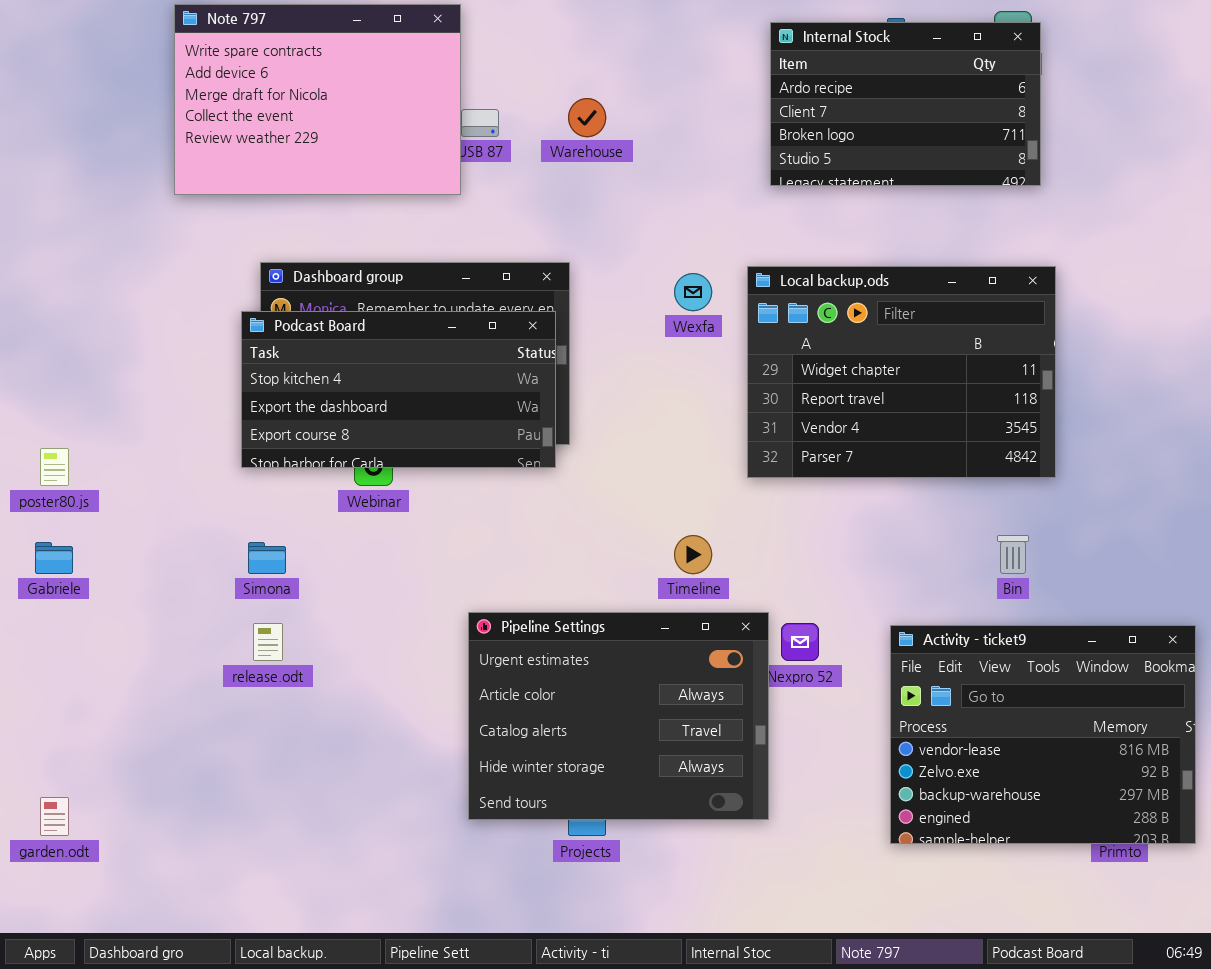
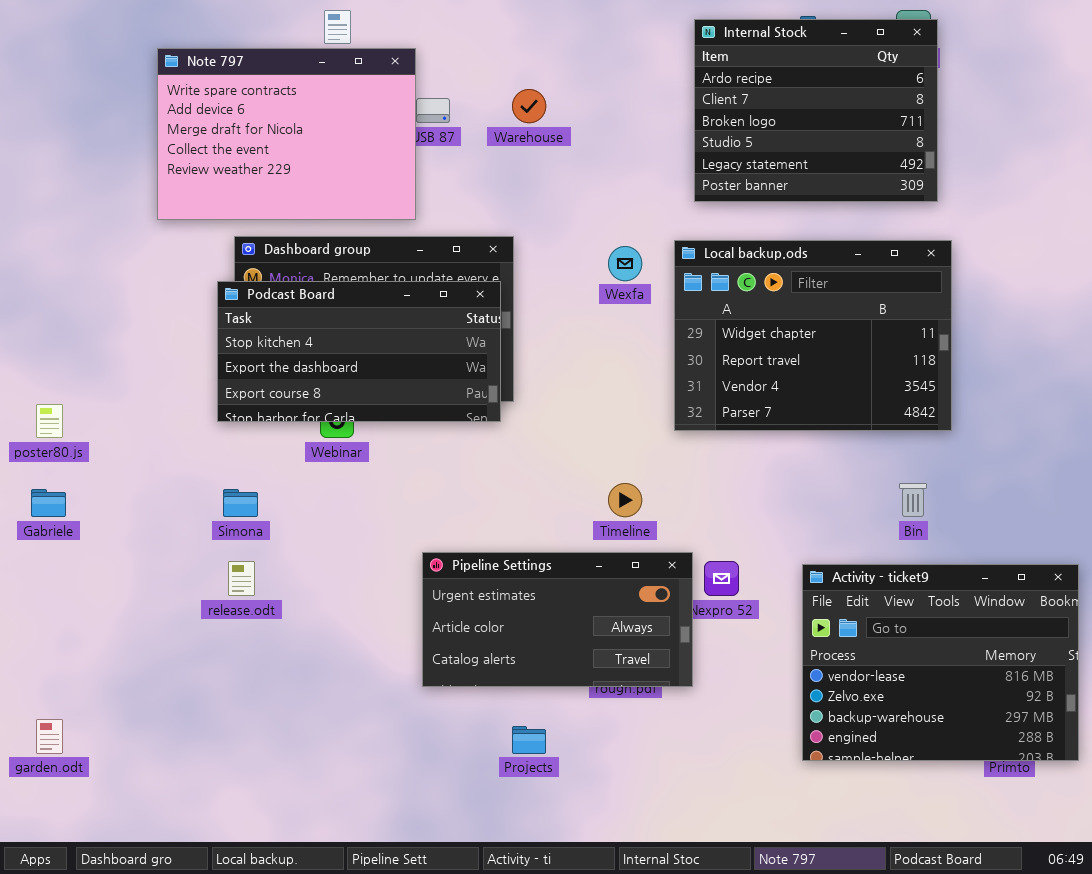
Note 797: [174,4,461,195] -> [157,48,416,220], moved
Internal Stock: [770,22,1041,186] -> [694,19,938,202], resized
Pipeline Settings: [468,612,769,820] -> [422,552,693,687], resized

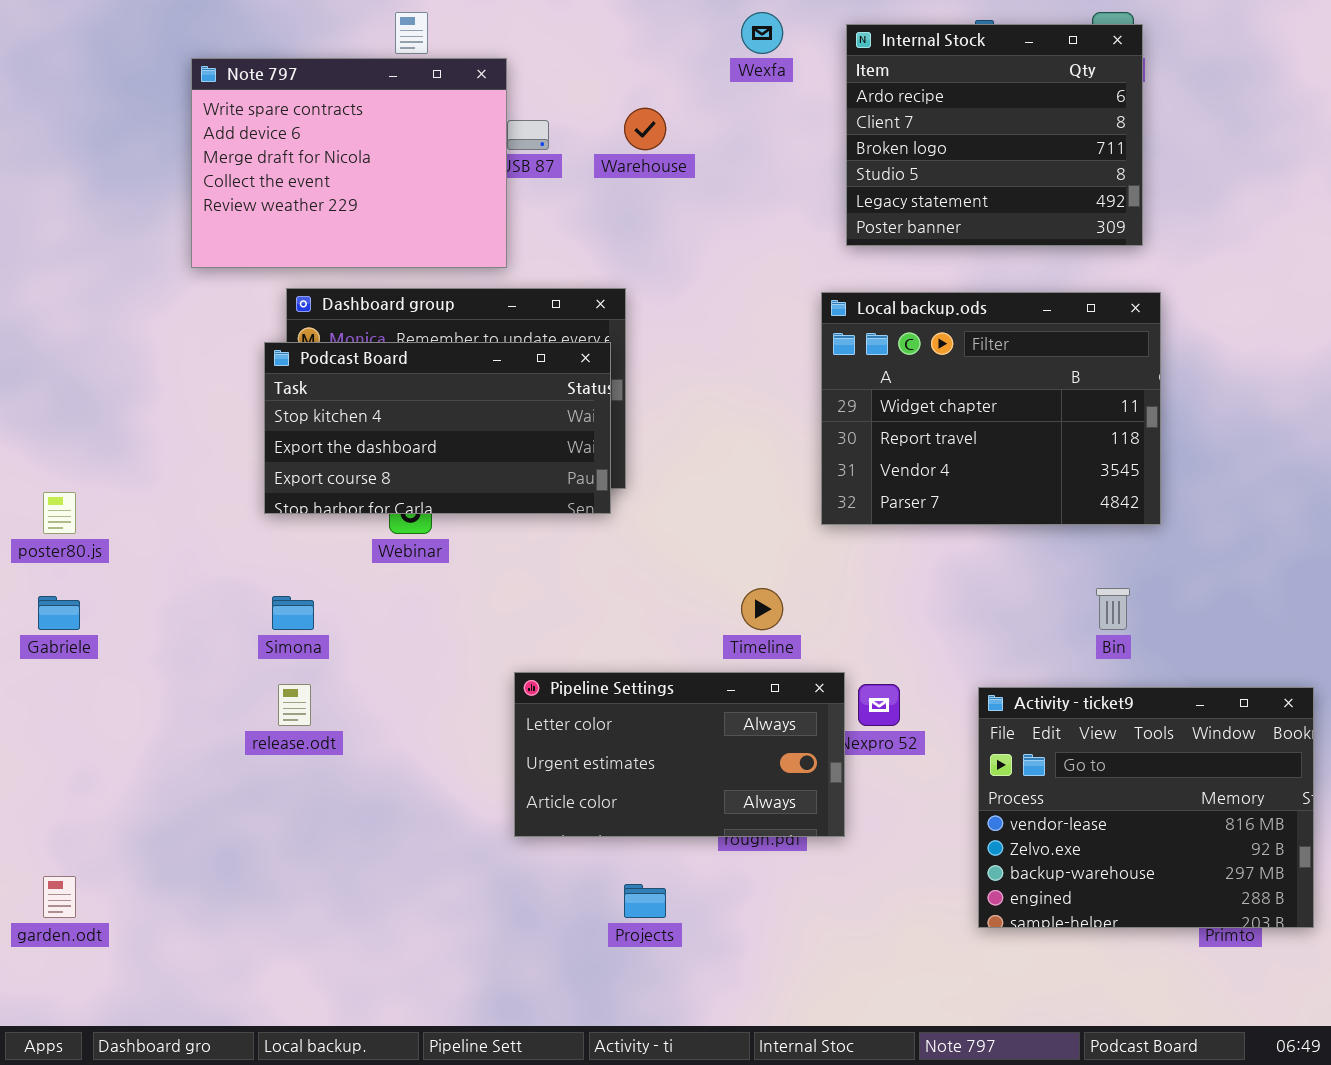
Wexfa: [608,246,642,281] -> [741,12,783,54], moved
Pipeline Settings: [422,552,693,687] -> [514,672,845,837], scrolled up 1 row

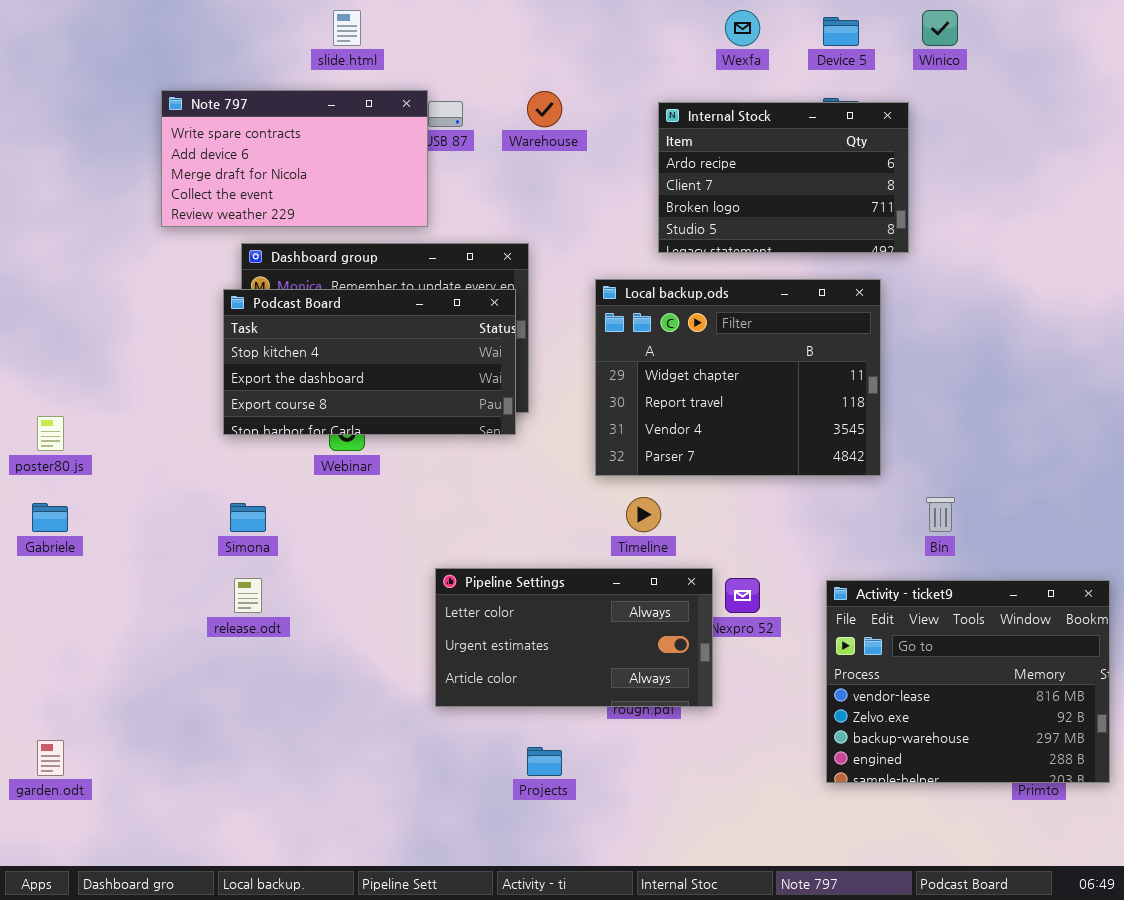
Wexfa: [741,12,783,54] -> [725,10,760,46], moved
Internal Stock: [846,24,1143,246] -> [658,102,909,253], moved, resized
Note 797: [191,58,507,268] -> [161,90,428,227], resized
Local backup.ods: [821,292,1161,525] -> [595,279,881,476], moved

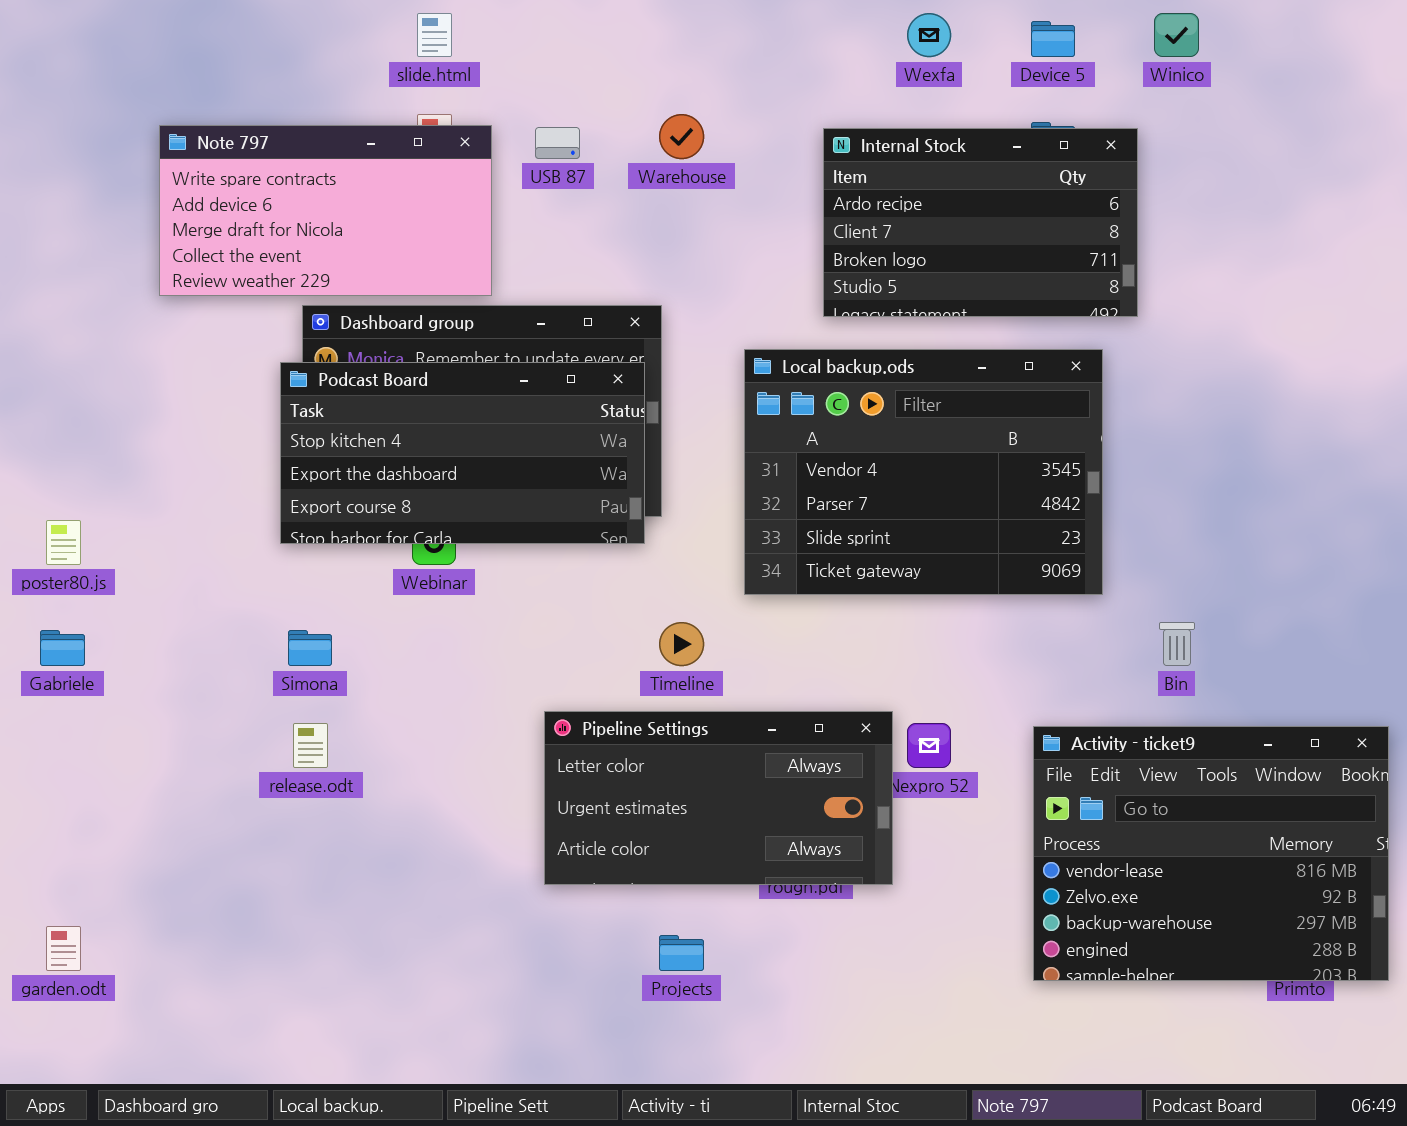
Note 797: [161,90,428,227] -> [159,125,492,296], moved
Local backup.ods: [595,279,881,476] -> [744,349,1103,595], scrolled down 2 rows
Timeline: [626,497,661,532] -> [659,622,704,666], moved

